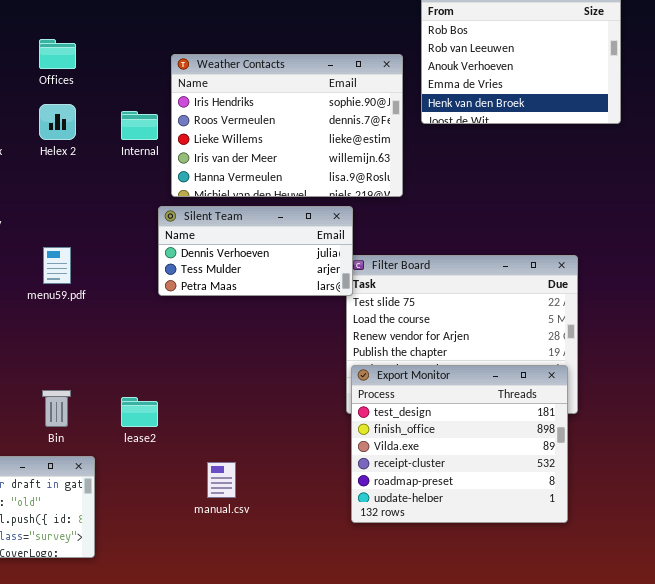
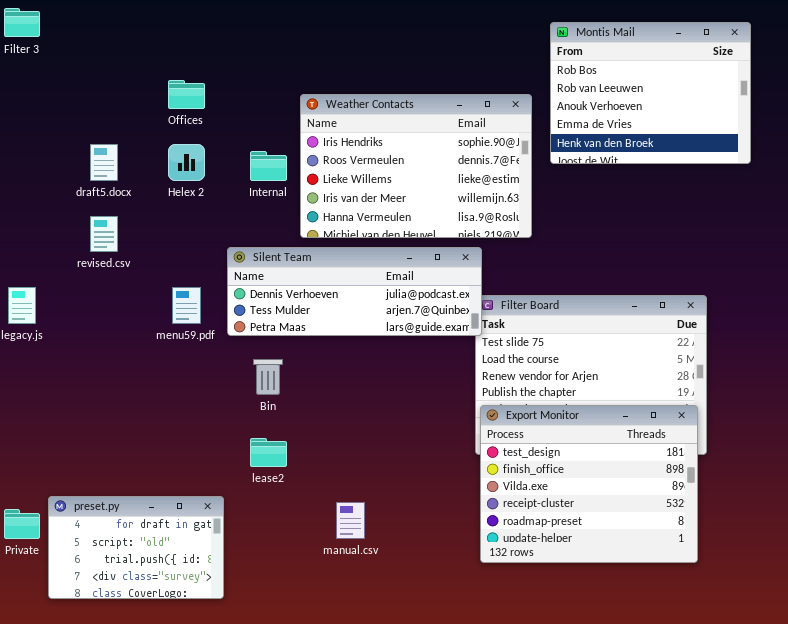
Silent Team: [158,206,353,296] -> [227,247,482,336], resized
Bin: [42,390,71,427] -> [253,359,283,395], moved

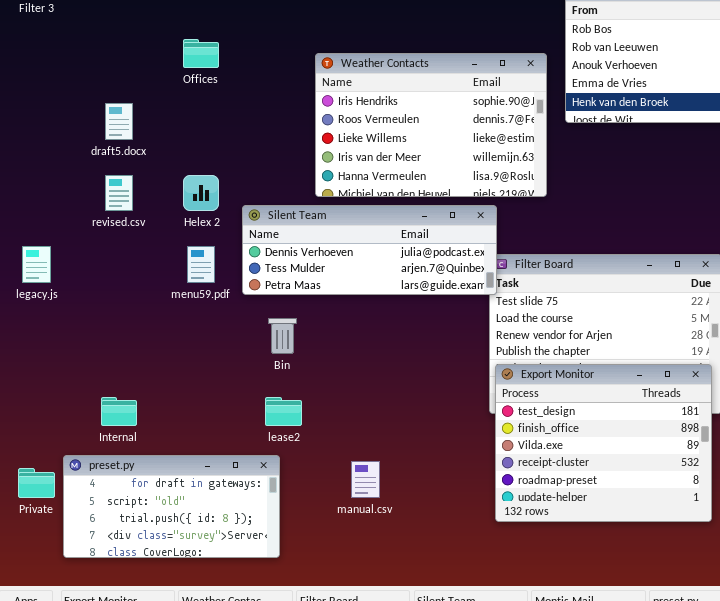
Helex 2: [168,144,205,181] -> [183,175,219,211], moved
Internal: [250,151,287,181] -> [101,397,137,426], moved
preset.py: [48,496,224,599] -> [63,455,280,558], resized

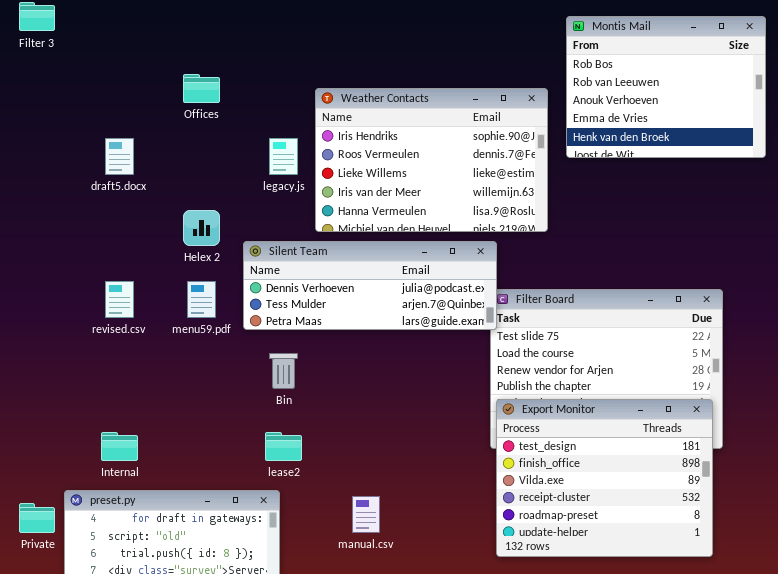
revised.csv: [105,175,133,211] -> [105,281,134,318], moved
legacy.js: [22,246,51,283] -> [269,138,298,175], moved

